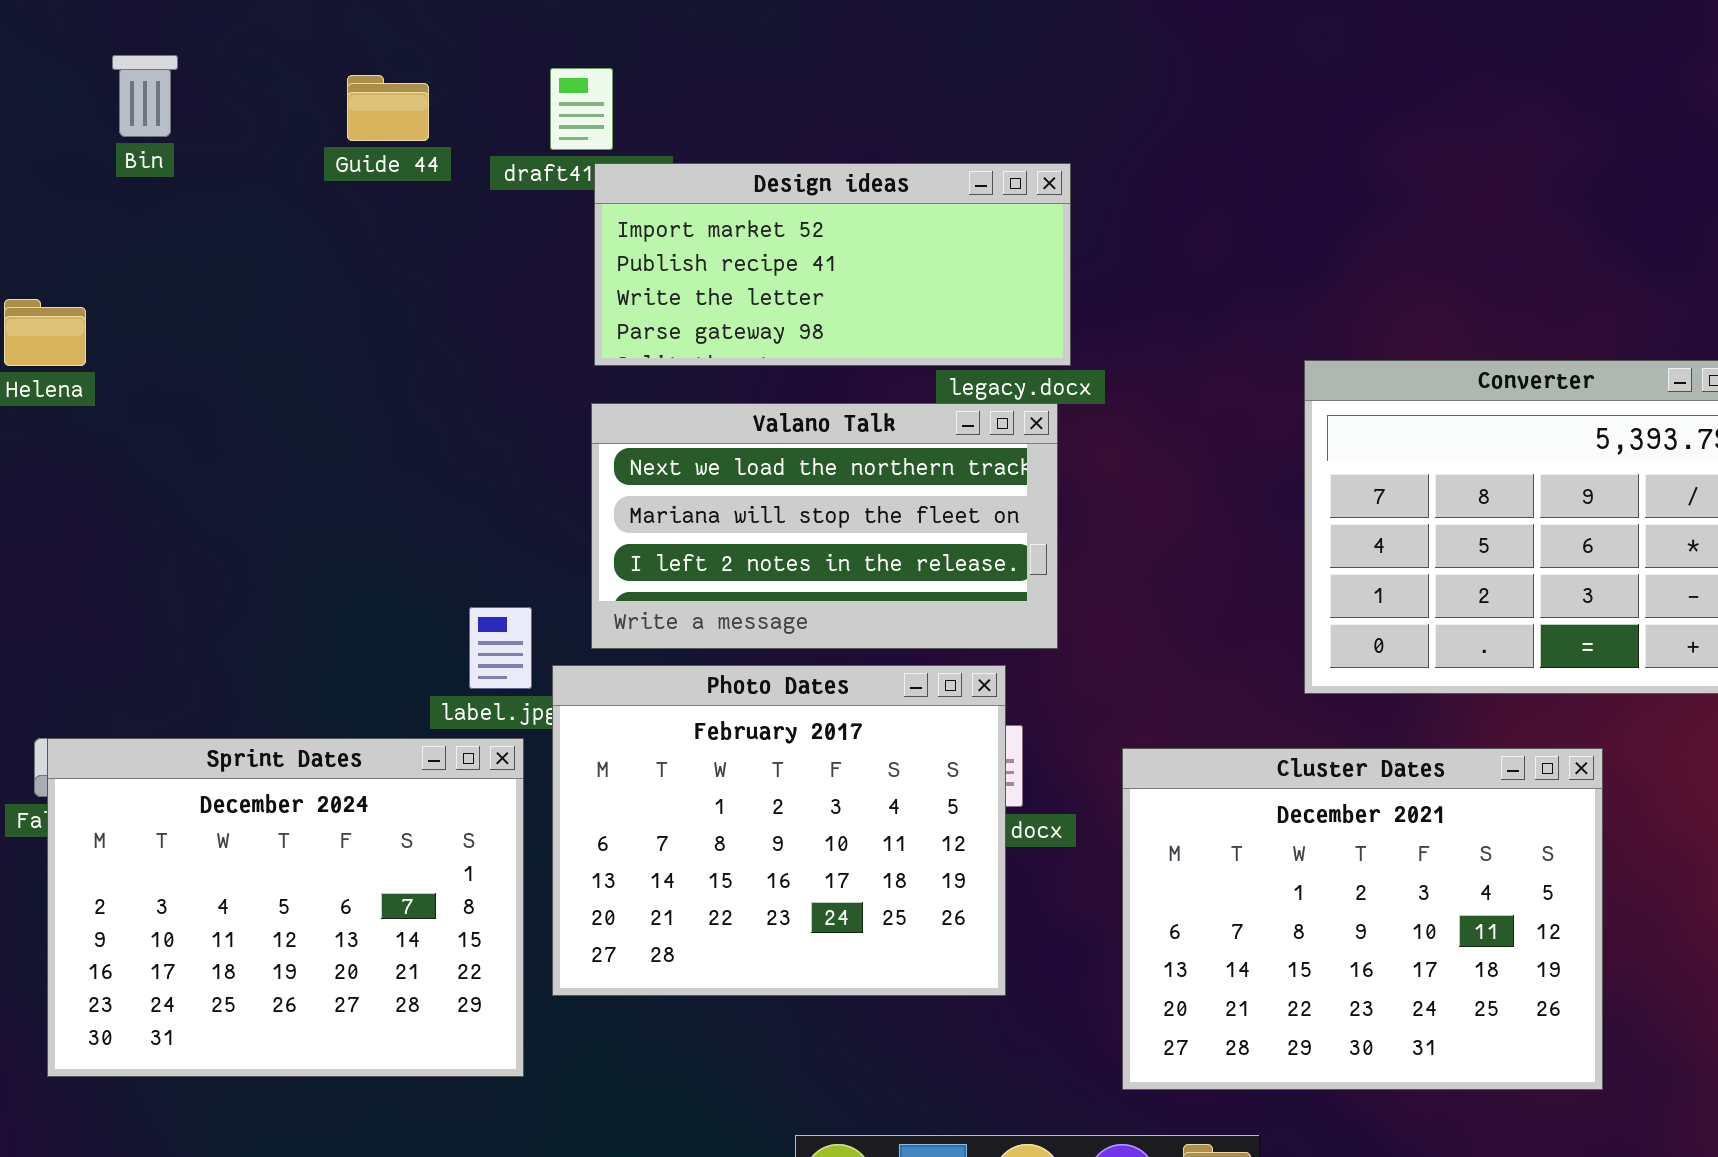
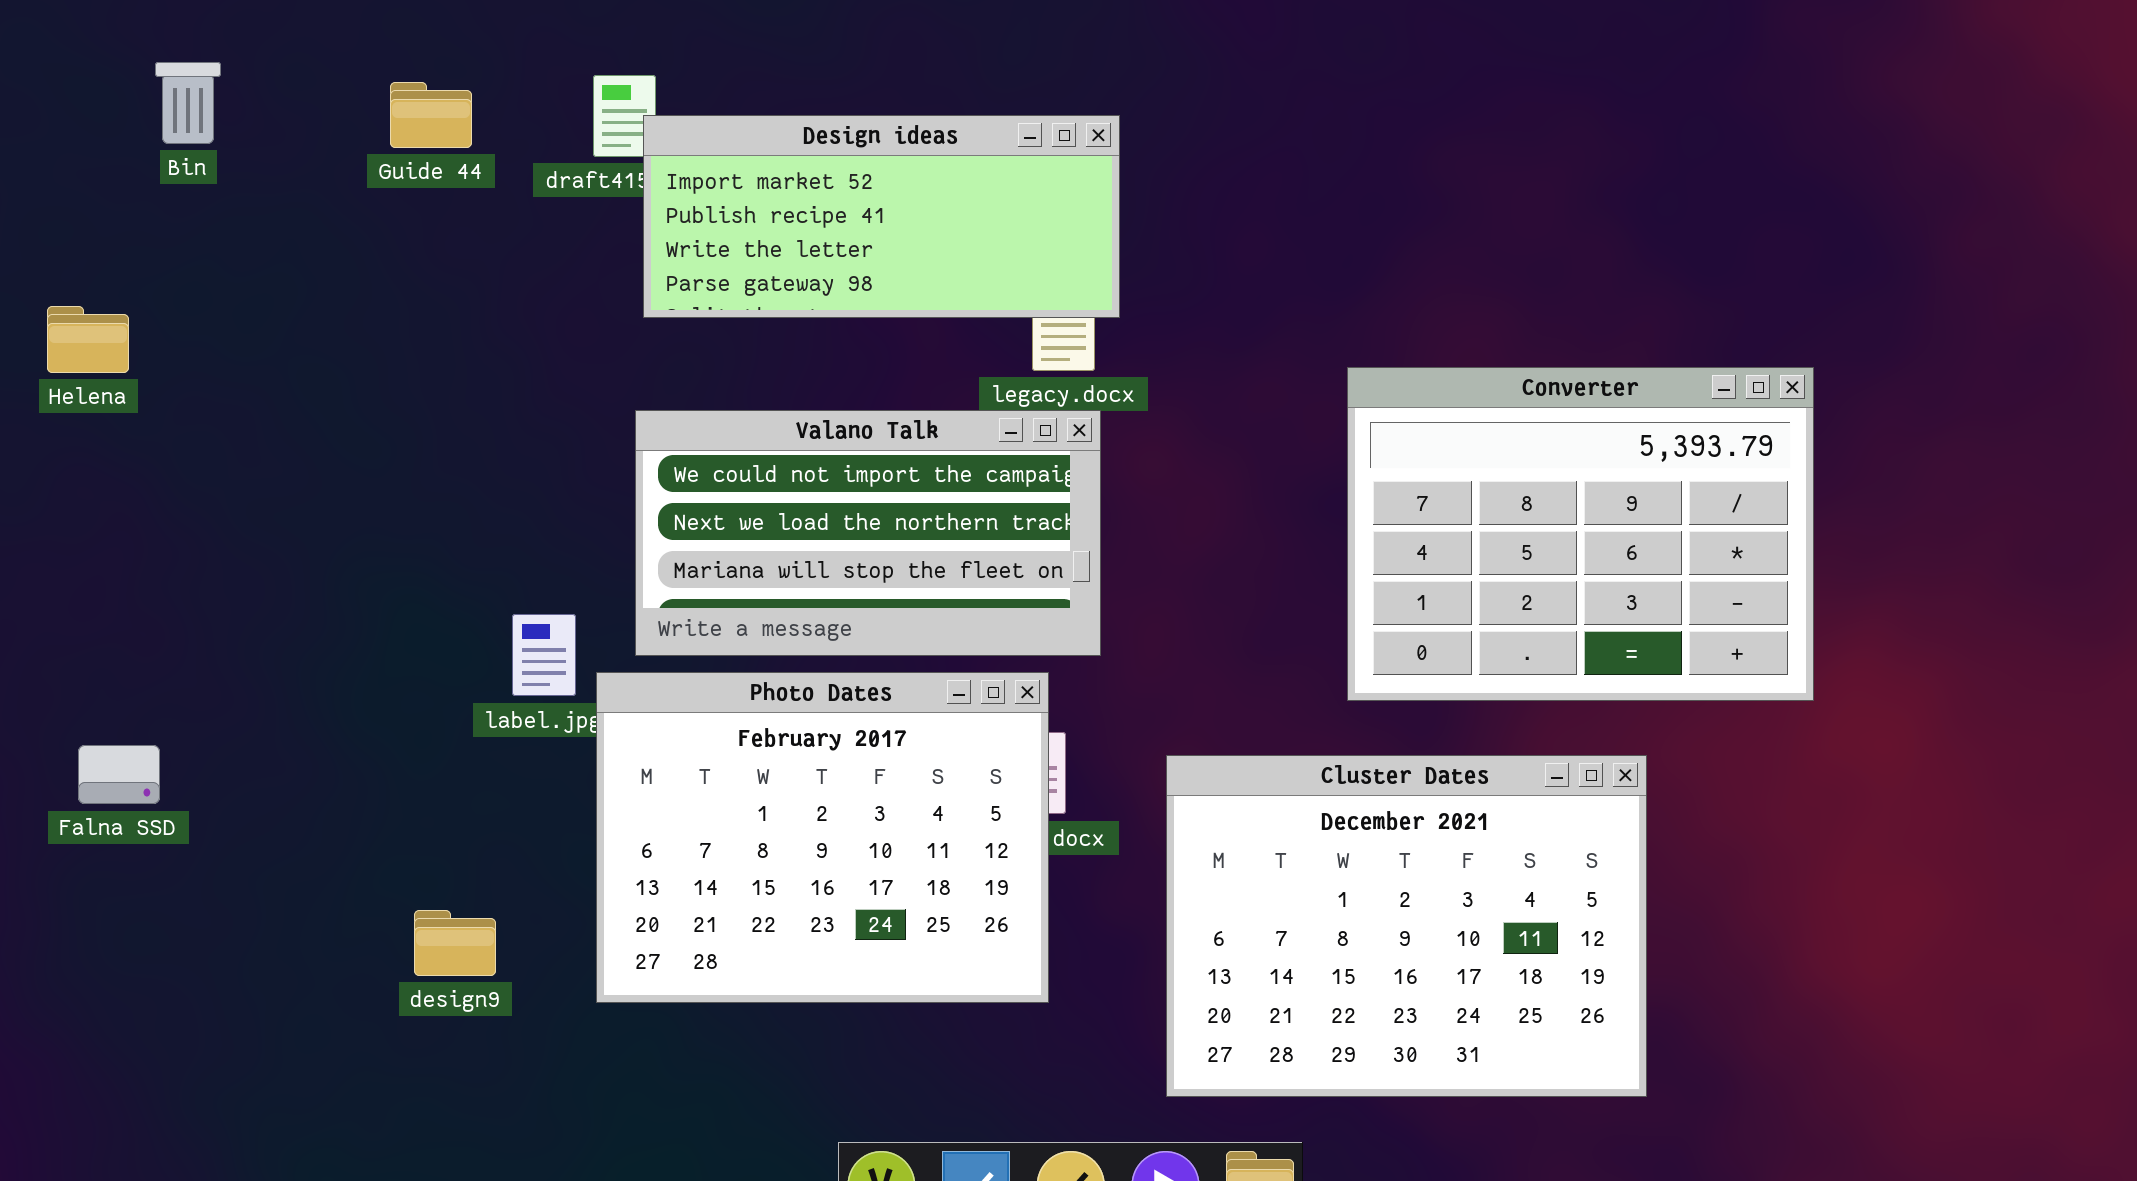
Design ideas: [594,163,1071,366] -> [643,115,1120,318], moved
Valano Talk: [591,403,1058,649] -> [635,410,1101,656], scrolled up 1 row
Sprint Dates: [47,738,524,1077] -> none, closed

